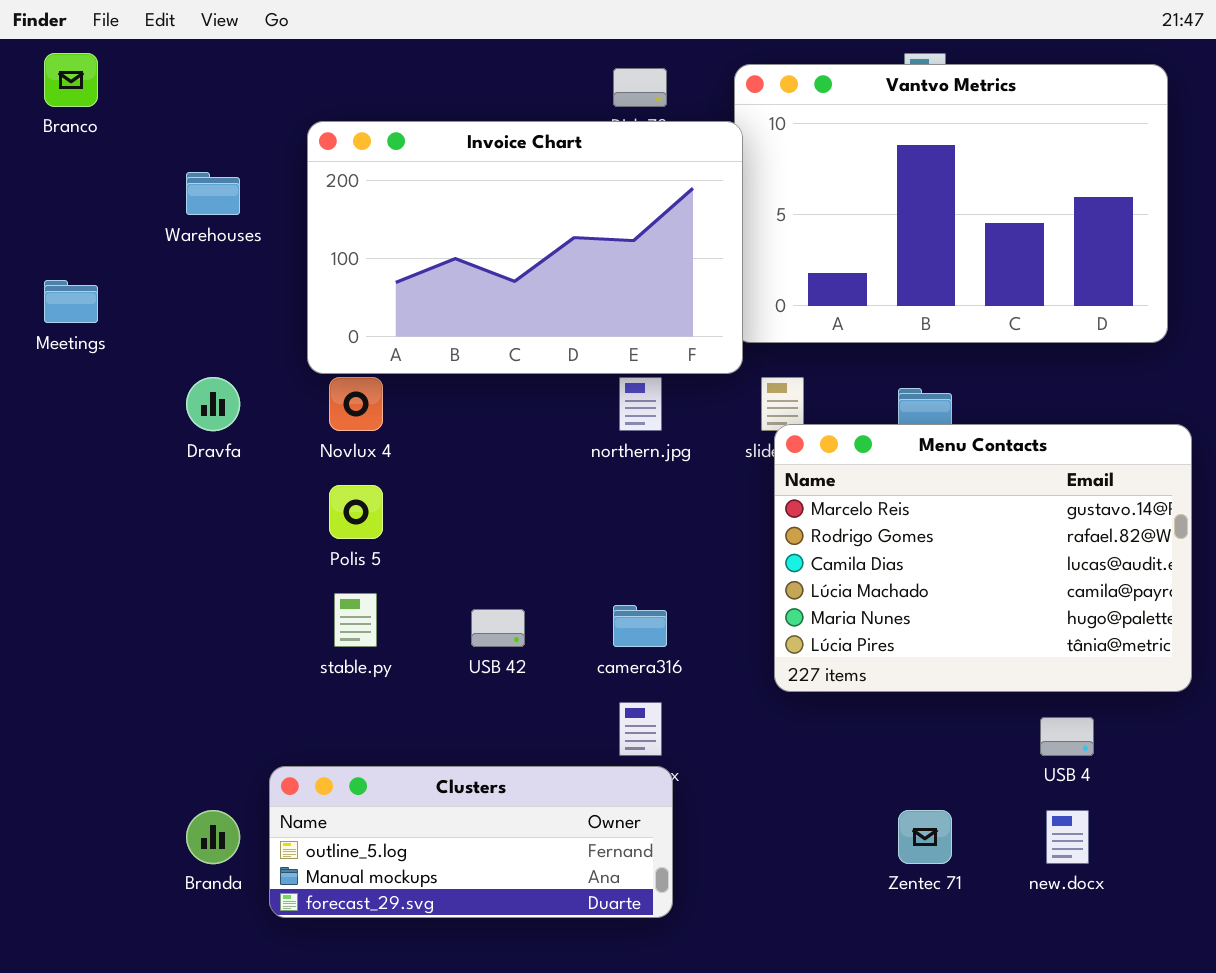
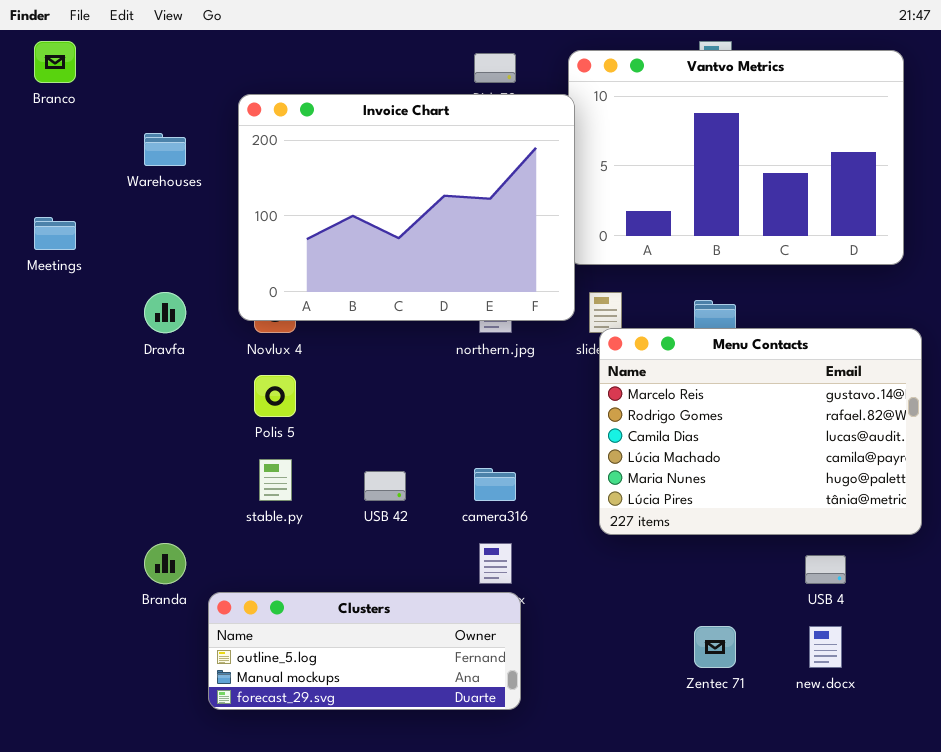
Invoice Chart: [307,121,743,374] -> [238,94,575,321], resized
Branda: [186,810,240,864] -> [144,543,186,584], moved

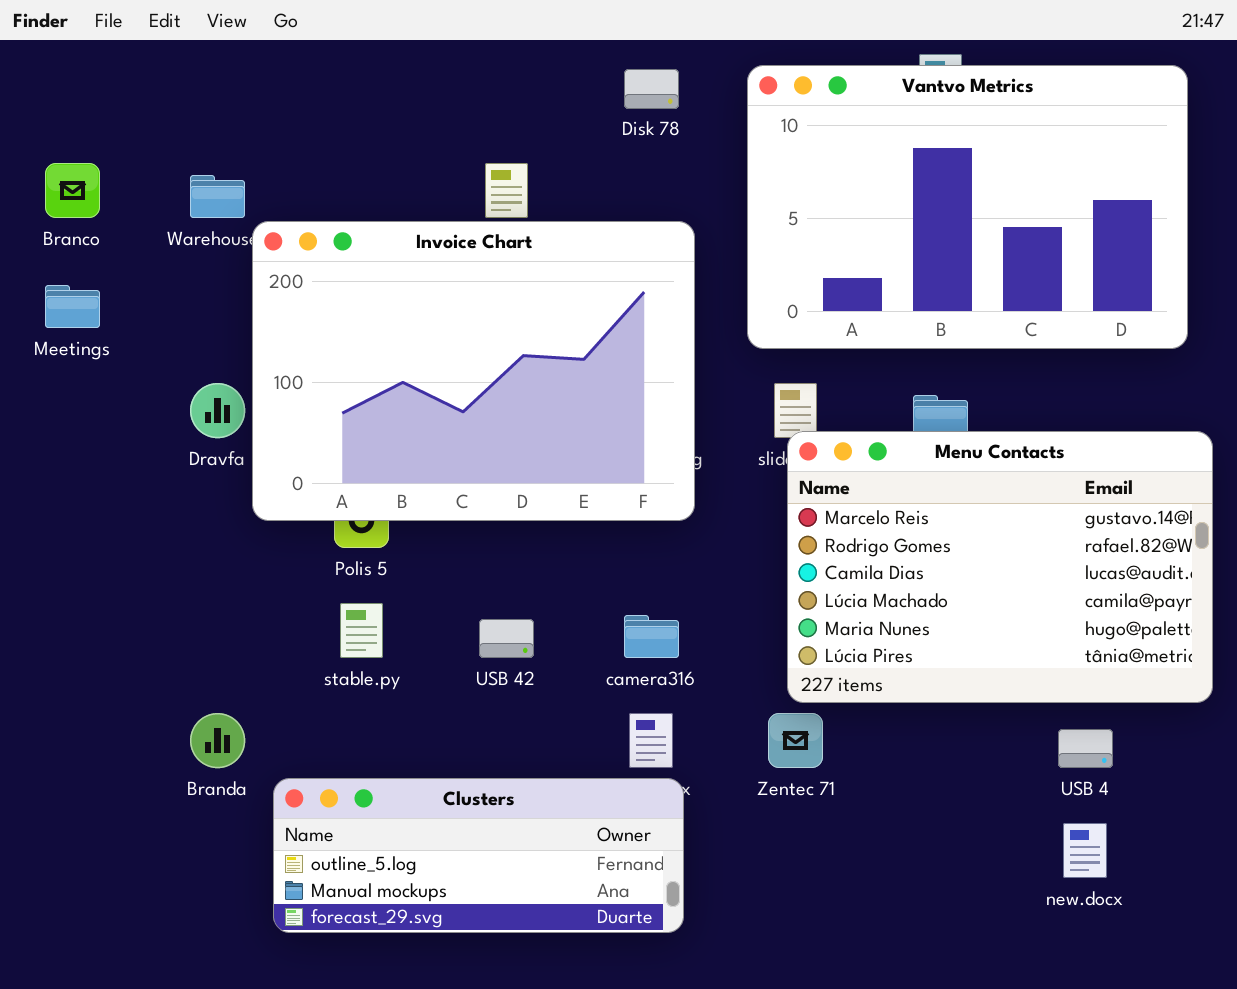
Branco: [34,41,76,83] -> [45,163,100,218], moved
Invoice Chart: [238,94,575,321] -> [252,221,695,521], moved
Zentec 71: [694,626,736,668] -> [768,713,823,768], moved

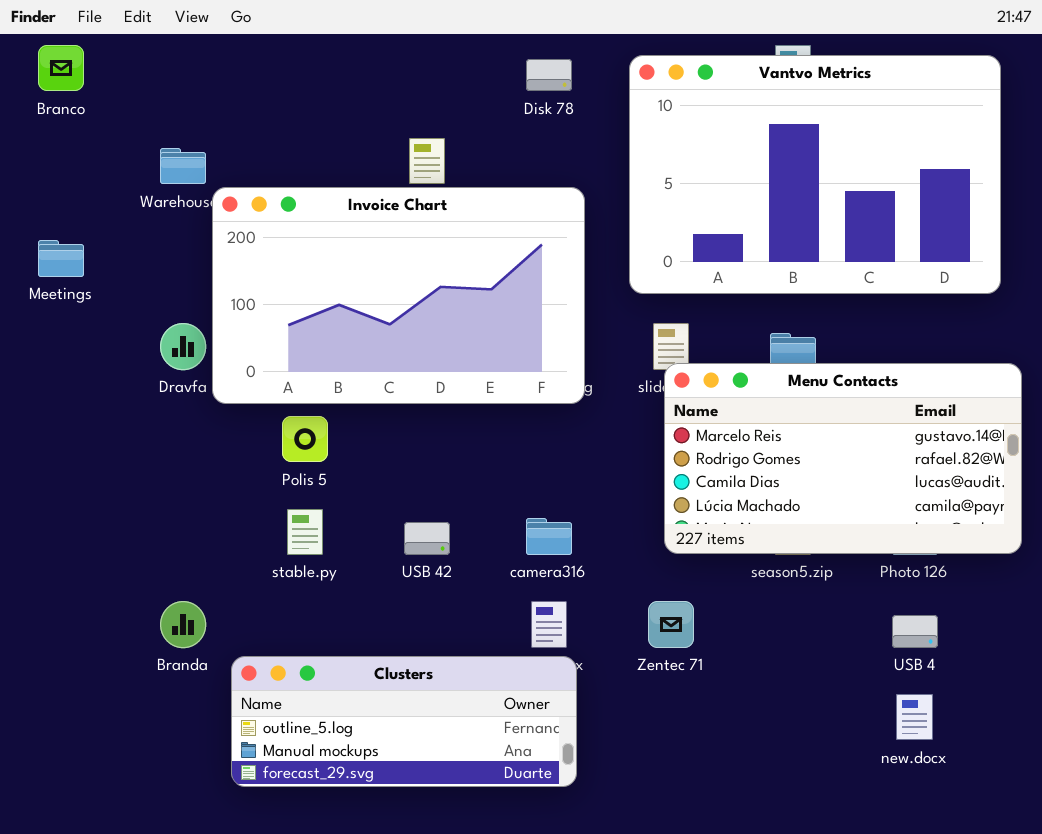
Branco: [45,163,100,218] -> [38,45,84,91], moved
Invoice Chart: [252,221,695,521] -> [212,187,585,404], resized
Menu Contacts: [787,431,1213,703] -> [664,363,1022,554], resized

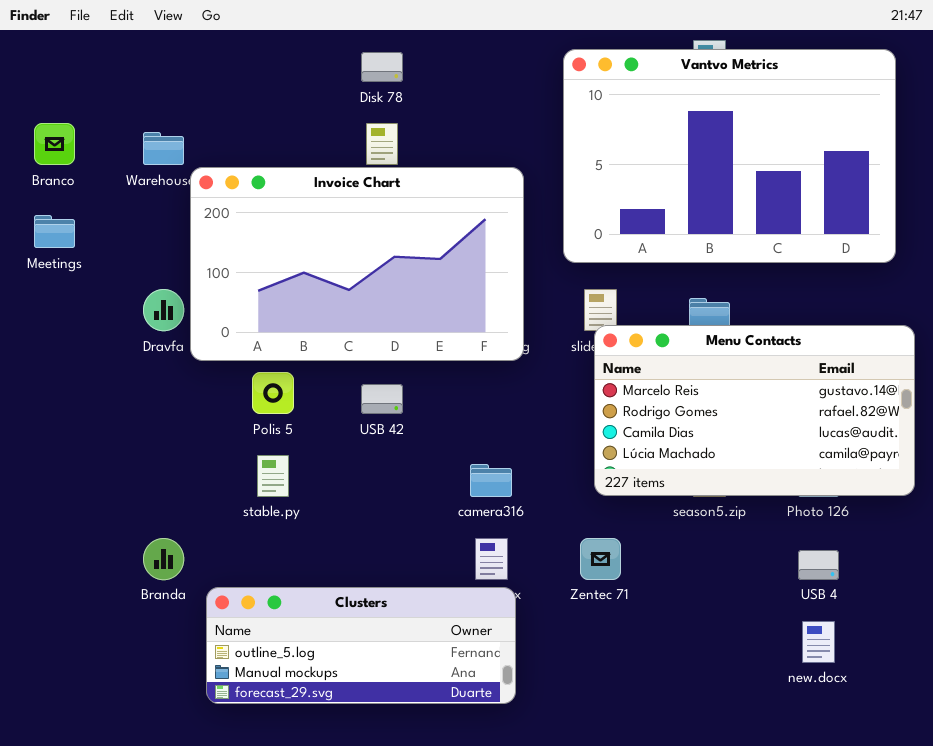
Branco: [38,45,84,91] -> [34,123,75,165], moved
Disk 78: [526,59,572,91] -> [361,52,403,82], moved
USB 42: [404,522,450,555] -> [361,384,403,414], moved

